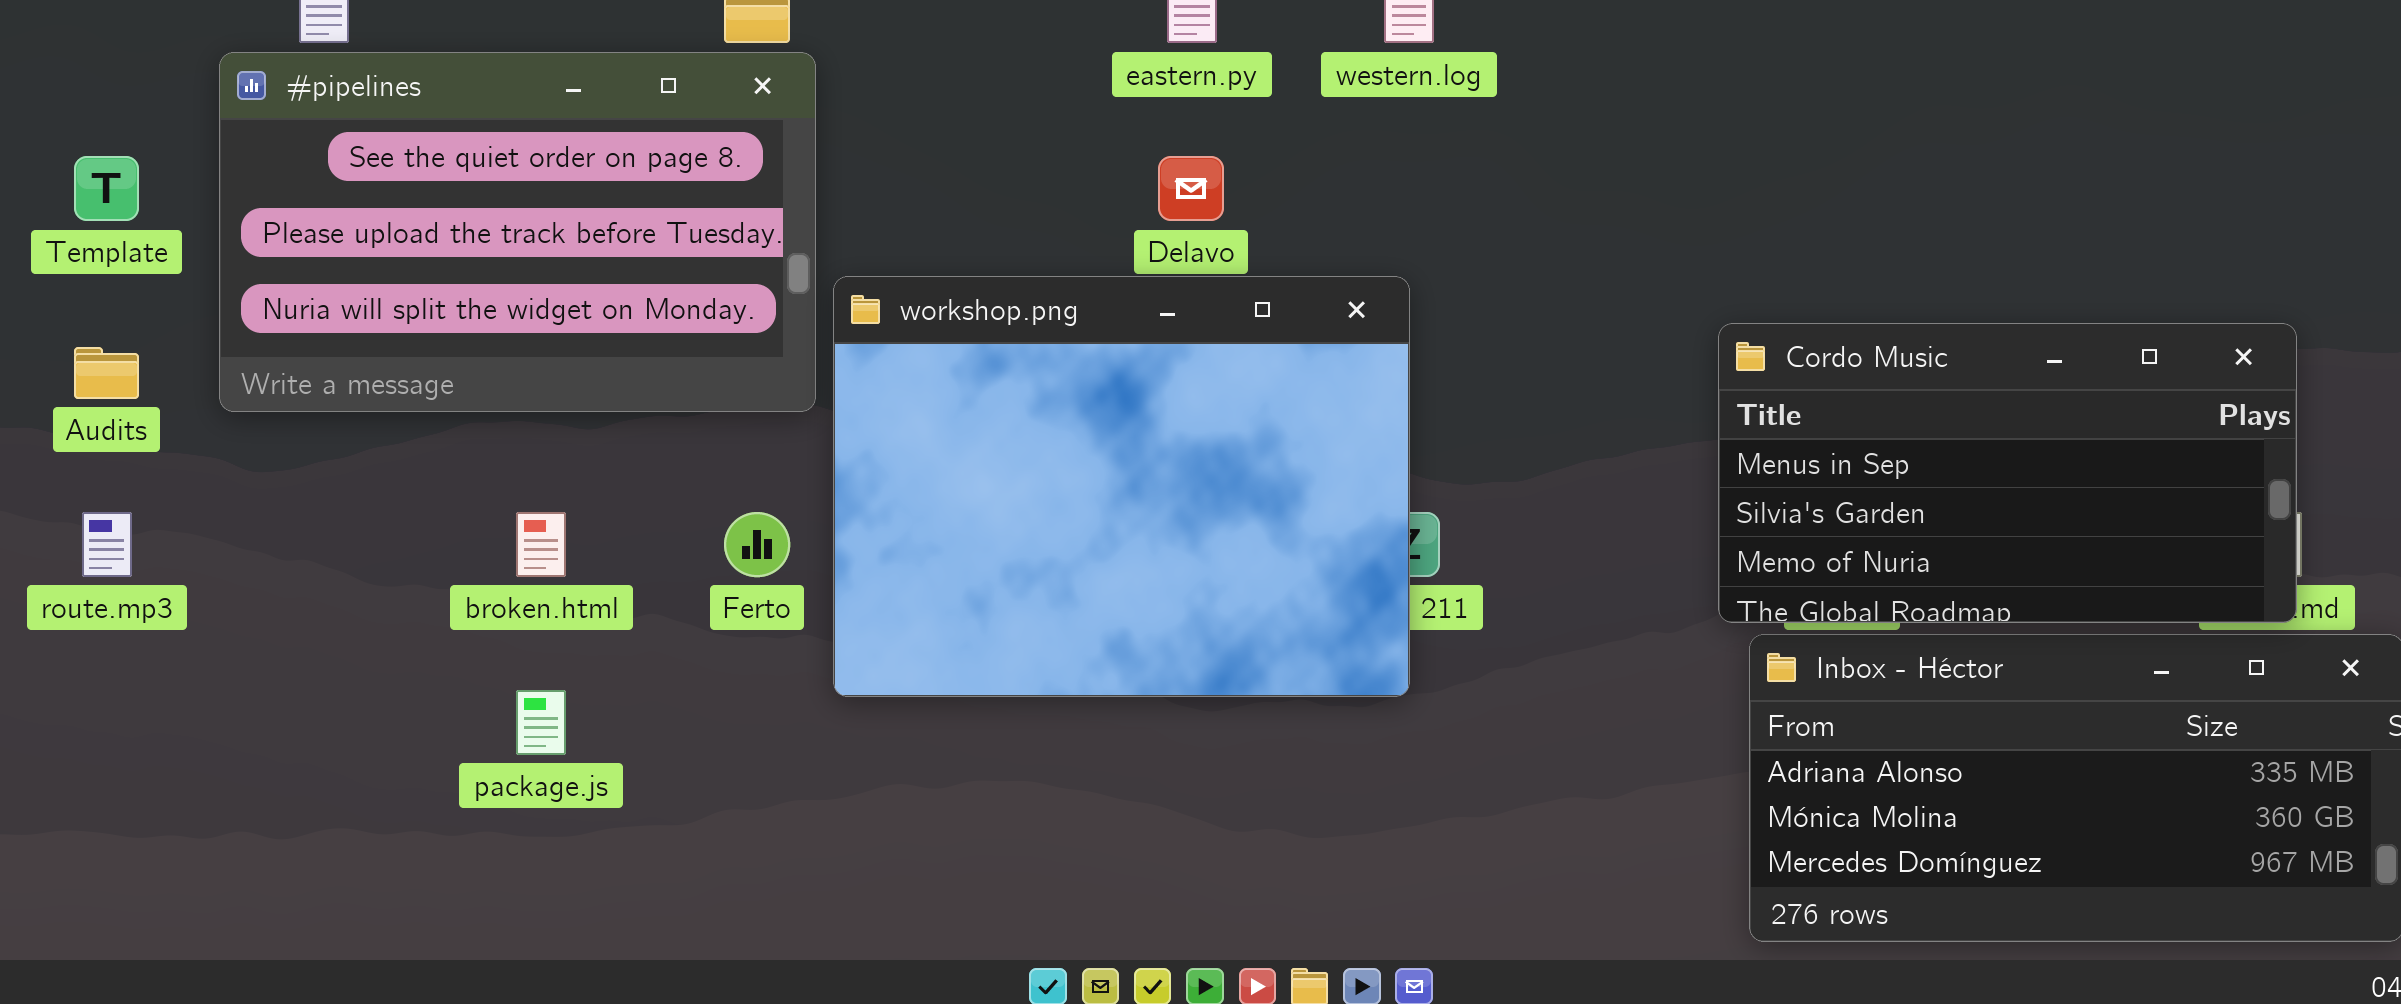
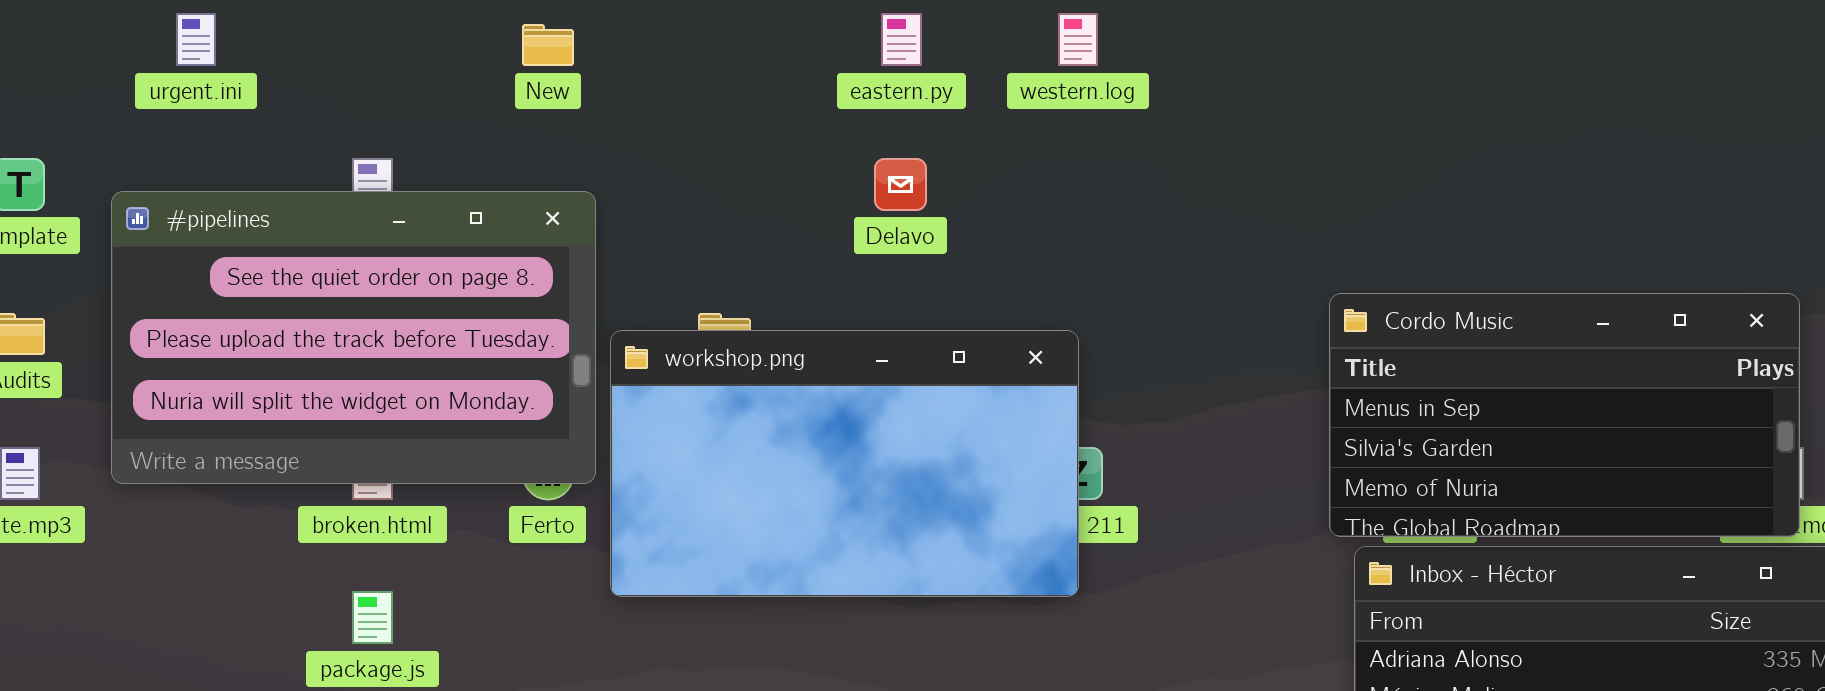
#pipelines: [219,52,816,412] -> [111,191,596,484], moved
workshop.png: [833,276,1410,697] -> [610,330,1079,597], resized

